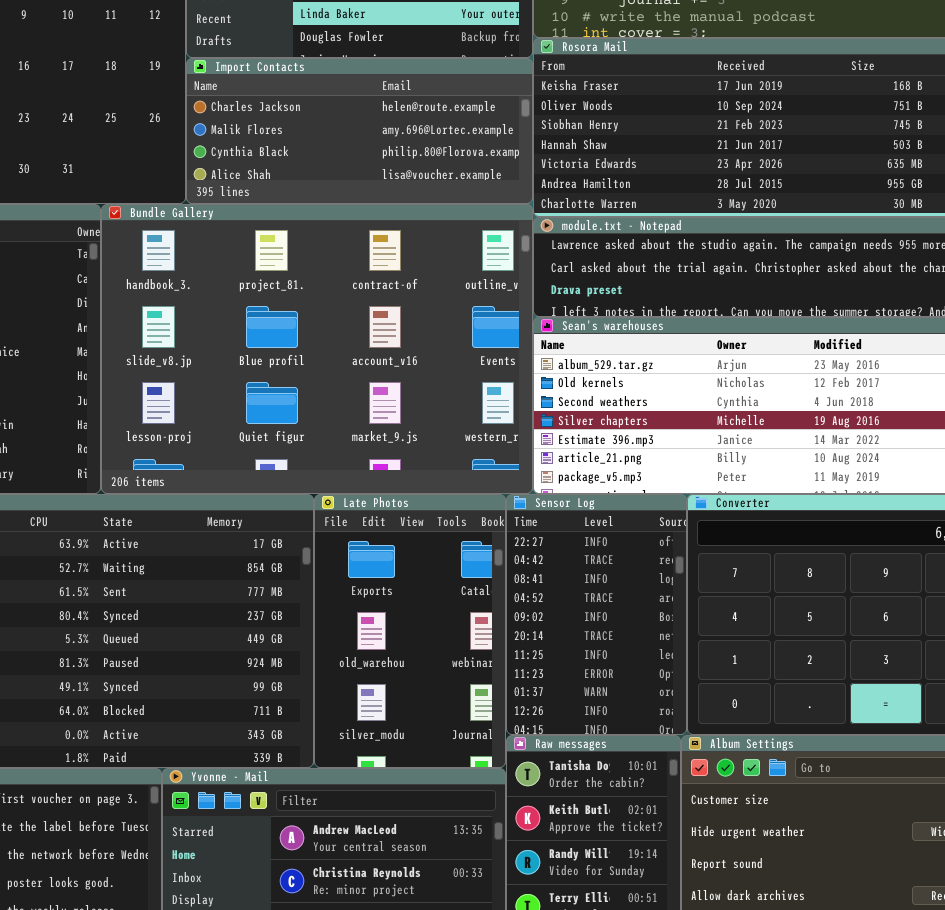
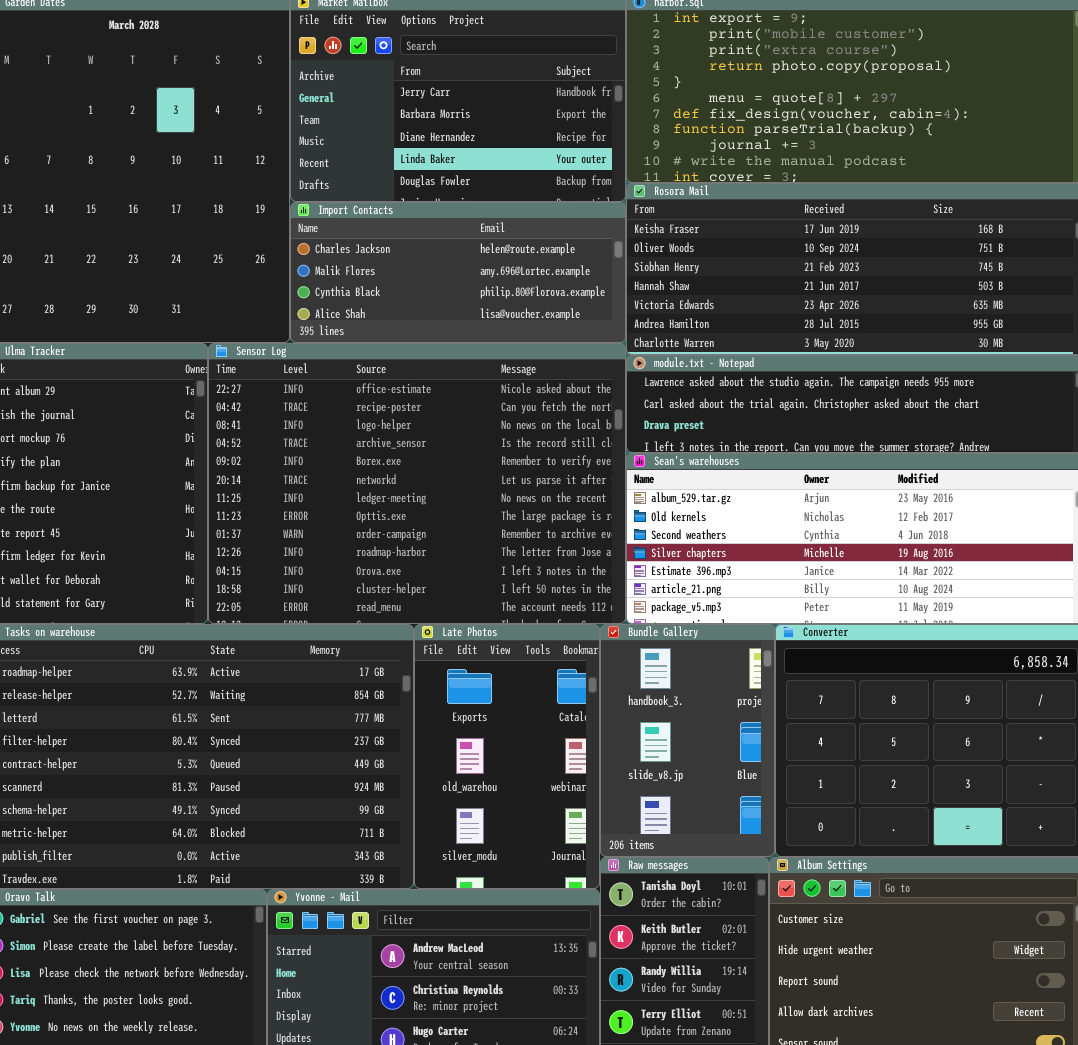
Bundle Gallery: [101,204,533,494] -> [600,624,775,857], moved, resized
Sensor Log: [506,494,687,735] -> [208,343,626,624], moved, resized

